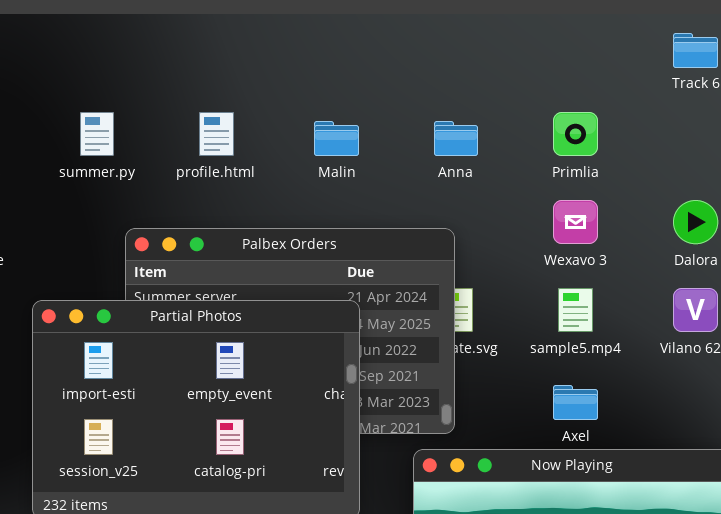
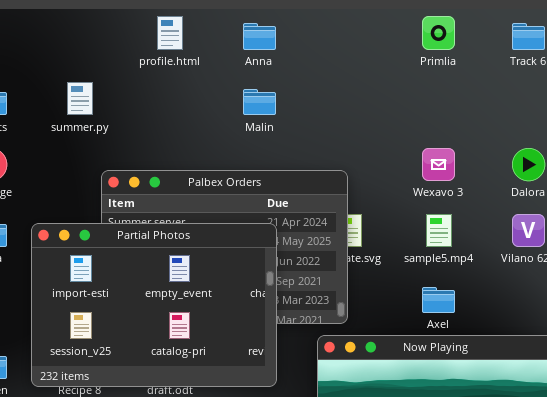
profile.html: [199,112,234,156] -> [157,16,183,50], moved
Primlia: [553,112,598,156] -> [422,16,455,50], moved
Anna: [434,121,478,156] -> [243,23,276,50], moved

